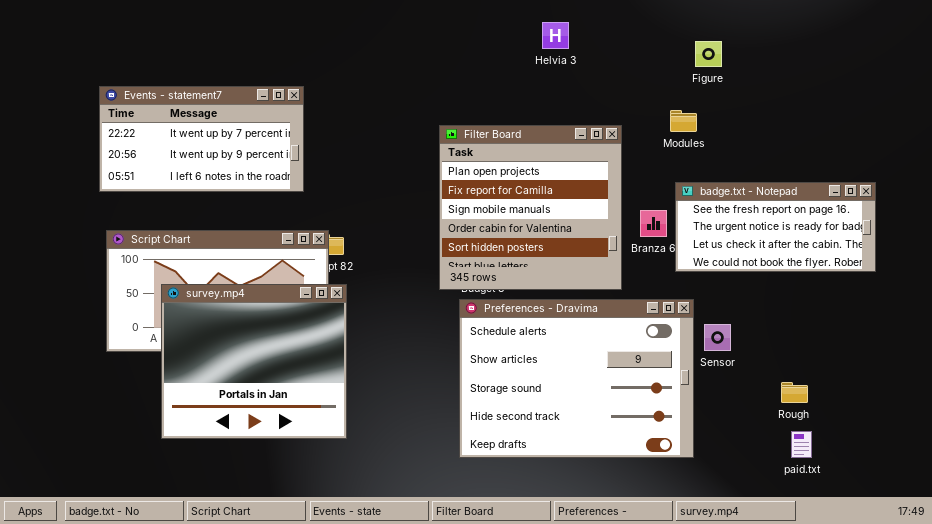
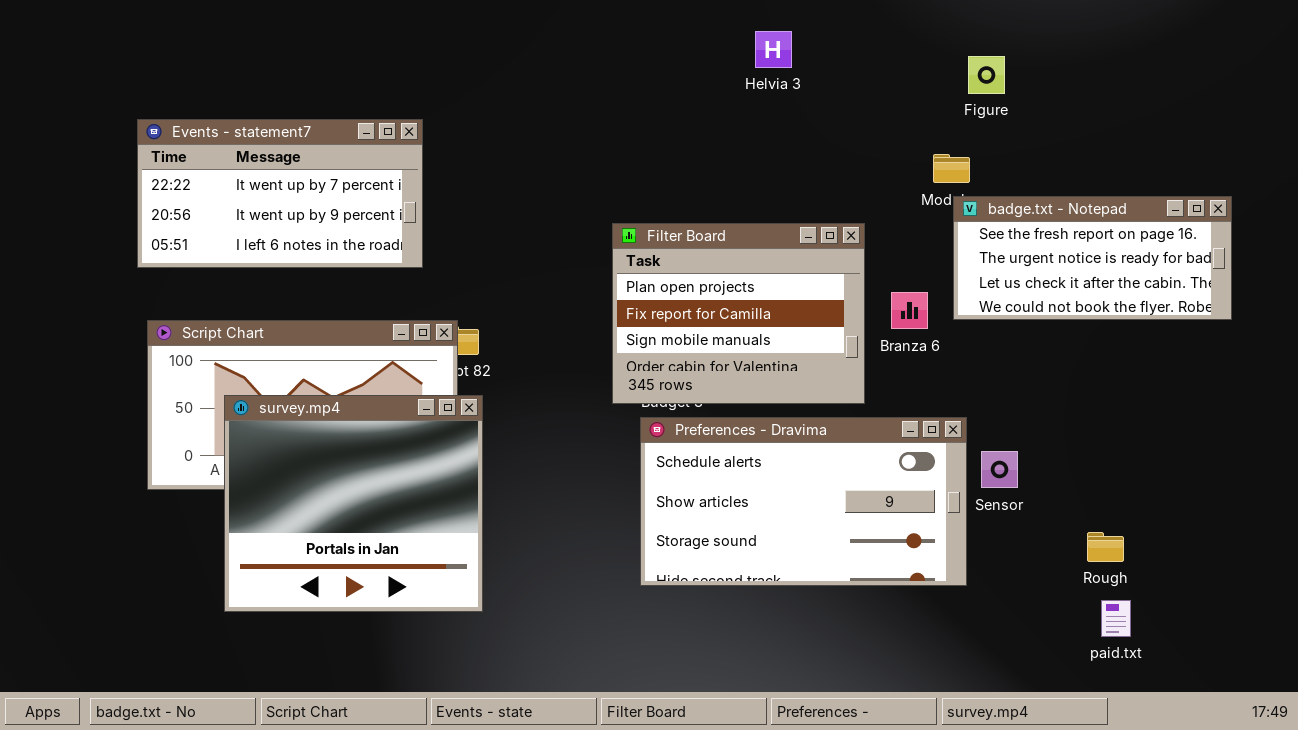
Filter Board: [439,125,622,290] -> [612,223,865,404], resized
badge.txt - Notepad: [675,182,876,272] -> [953,196,1232,320], moved
Preferences - Dravima: [459,299,694,458] -> [640,417,967,586], resized

